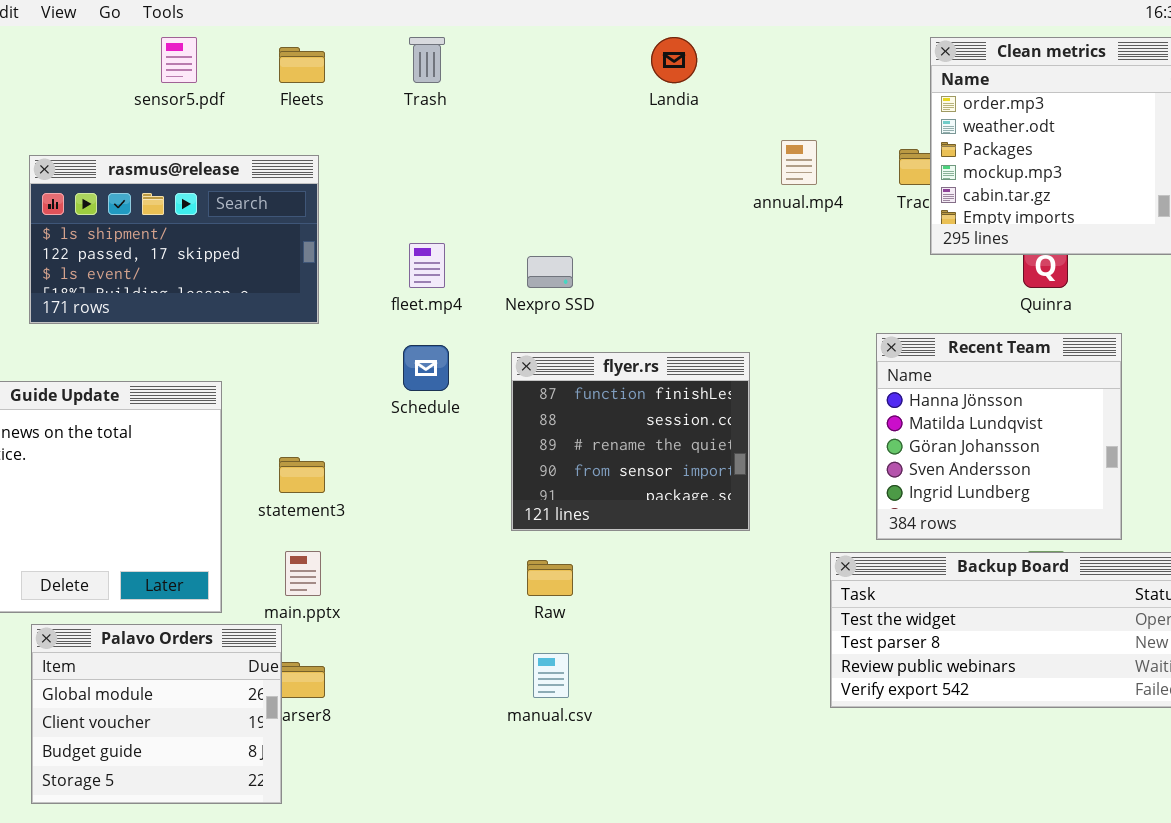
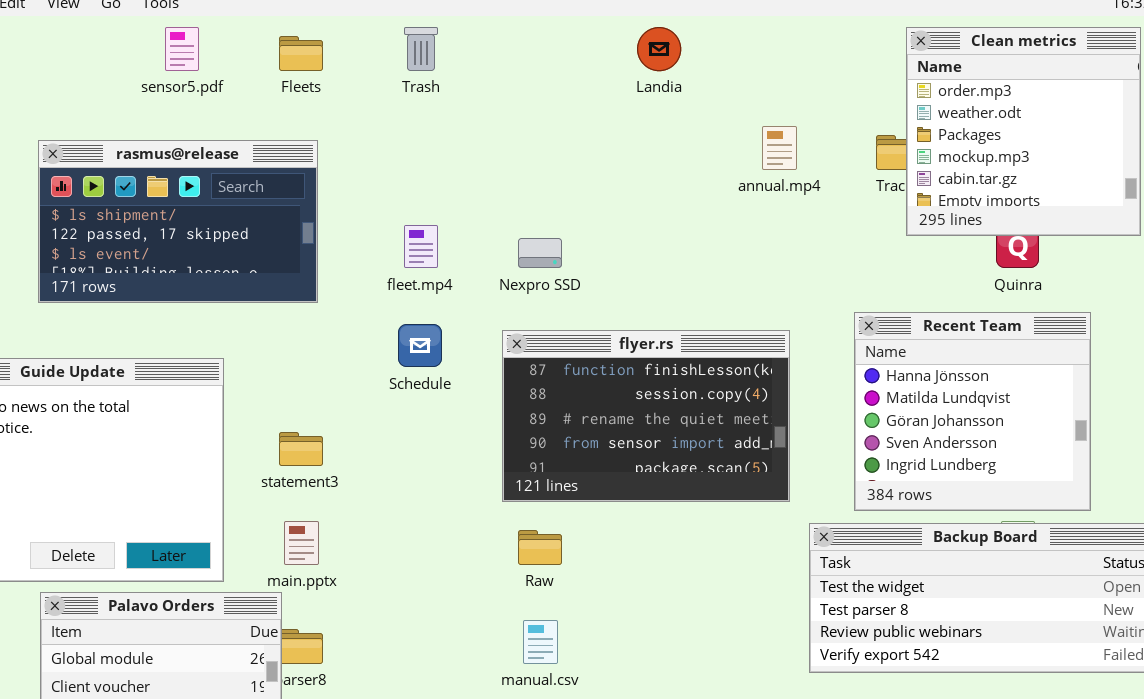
flyer.rs: [511,352,750,531] -> [502,330,790,502], resized

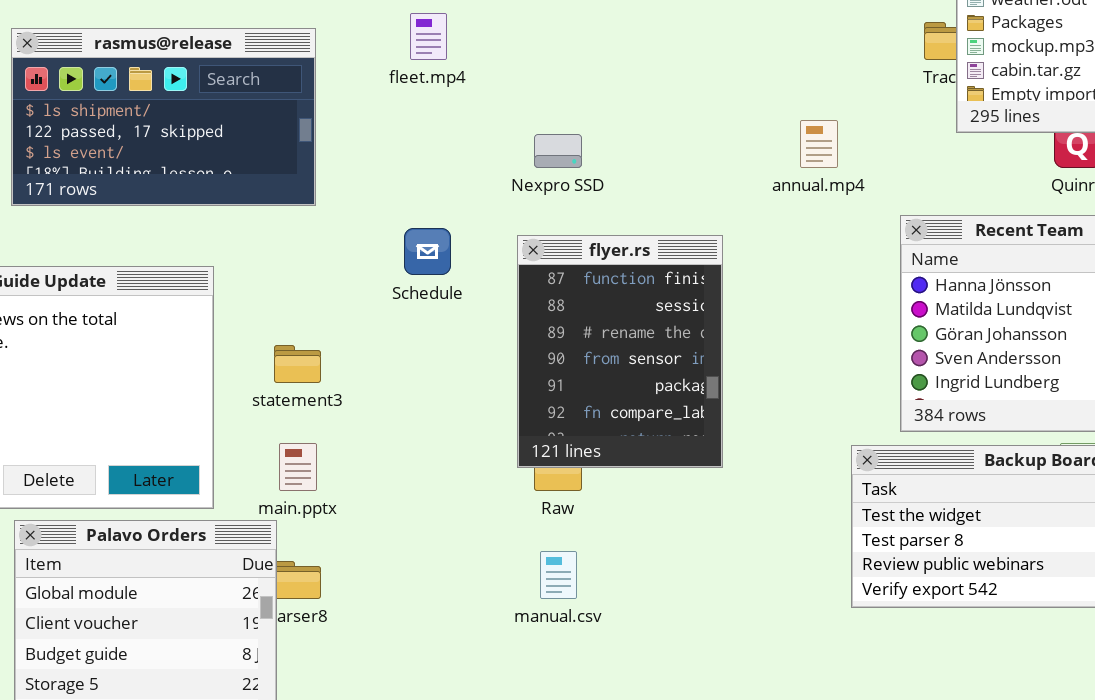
annual.mp4: [762,126,797,170] -> [800,120,838,168], moved
fleet.mp4: [404,225,438,268] -> [410,13,447,60], moved
flyer.rs: [502,330,790,502] -> [517,235,723,468], resized

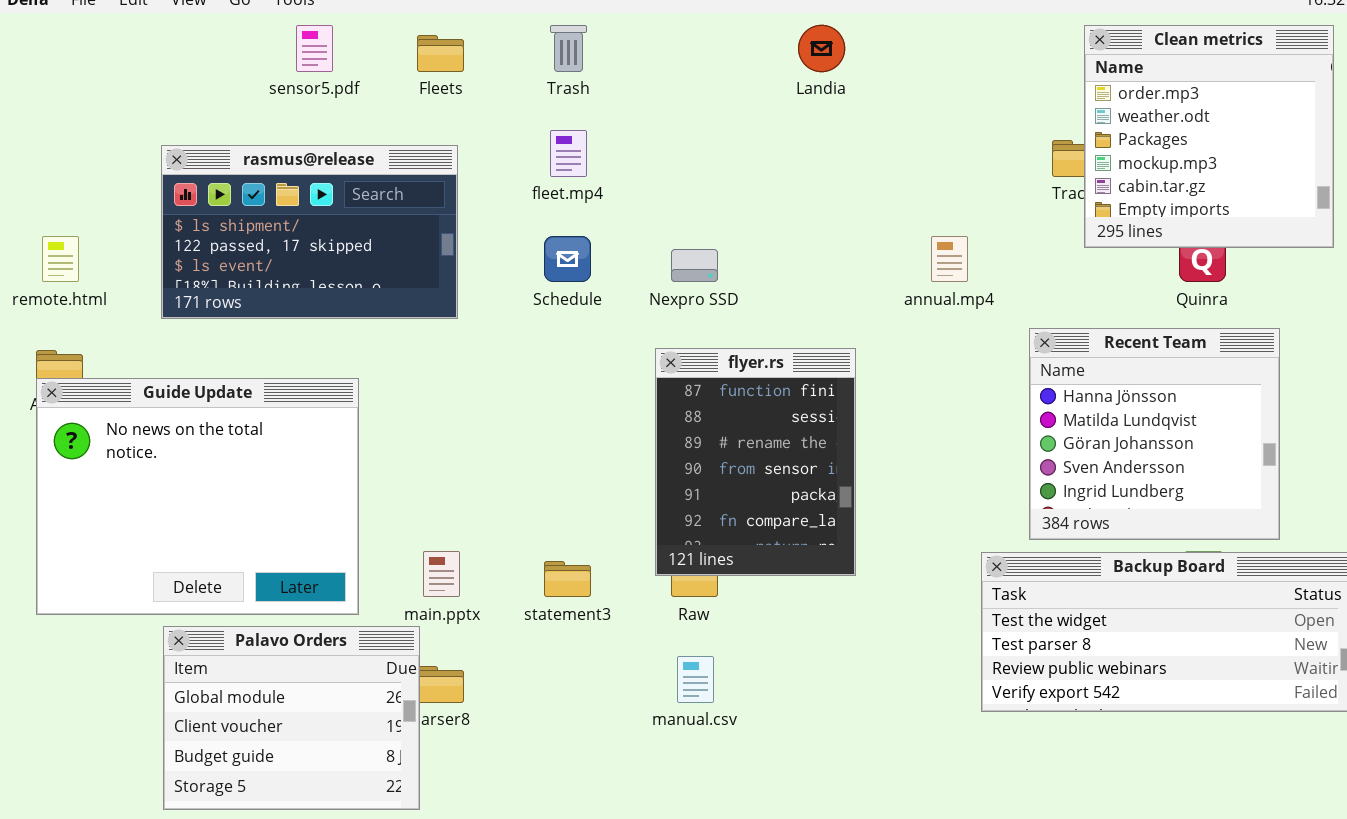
Schedule: [404,228,451,275] -> [544,236,591,282], moved
statement3: [274,345,321,383] -> [544,561,591,597], moved

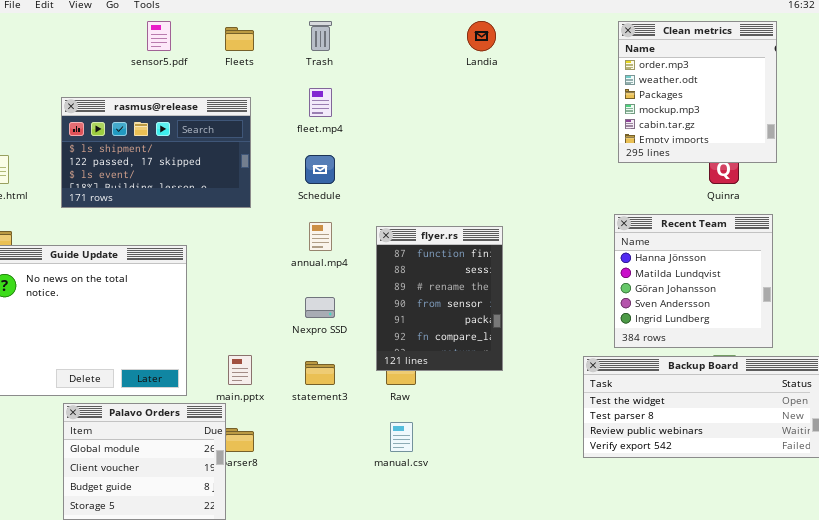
Clean metrics: [1084,25,1334,248] -> [618,21,777,163], moved
annual.mp4: [931,236,968,282] -> [309,222,332,251], moved
Nexpro SSD: [671,249,718,282] -> [305,297,335,318], moved

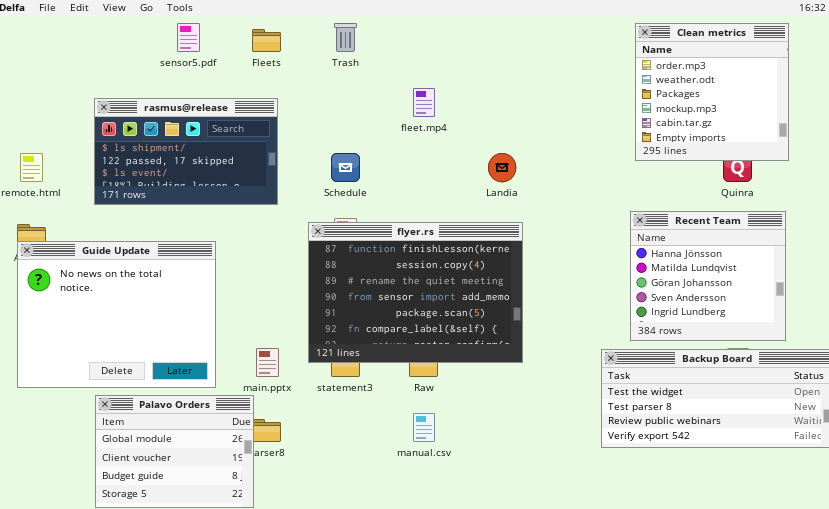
Landia: [467,21,496,51] -> [488,153,516,182], moved
fleet.mp4: [309,88,332,117] -> [413,88,435,117], moved
flyer.rs: [376,226,503,371] -> [308,222,523,363], resized

